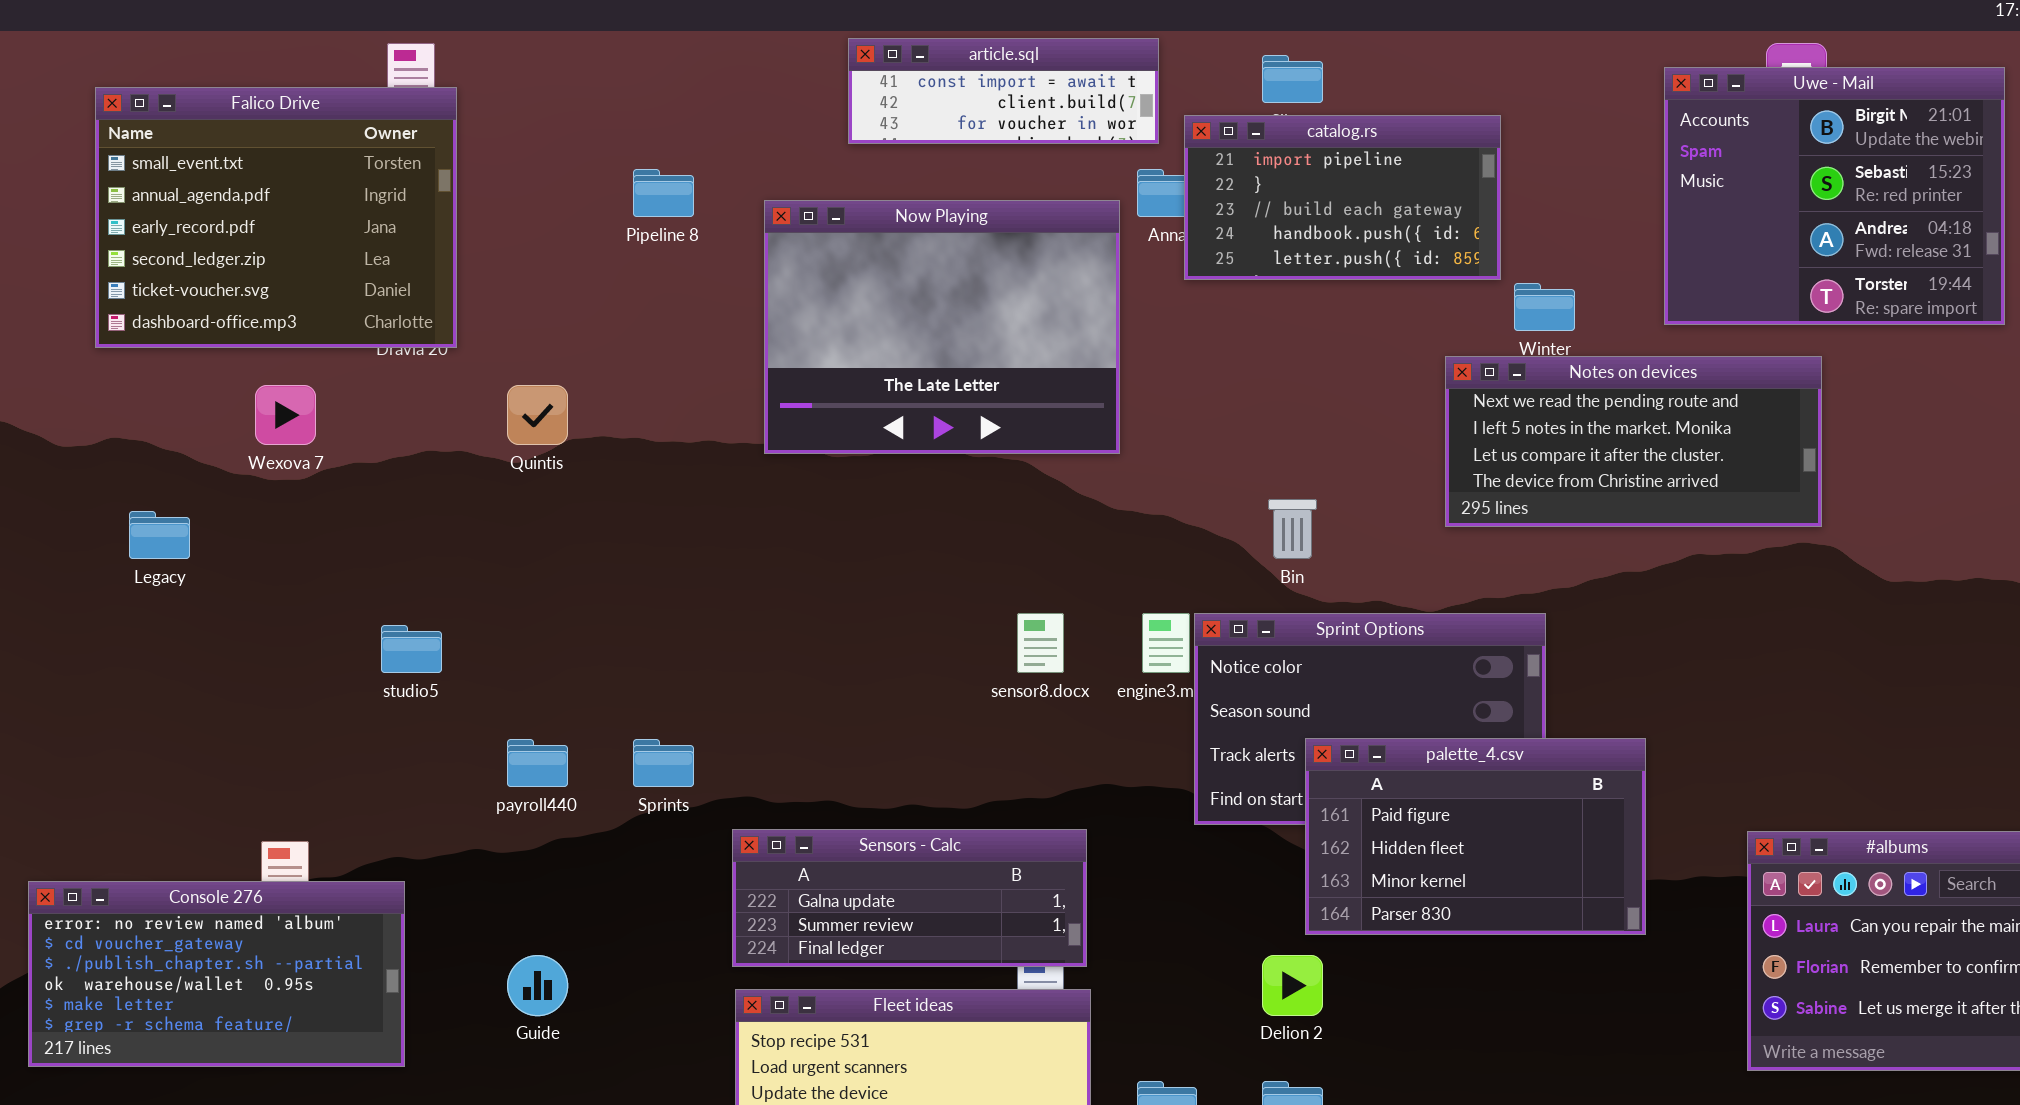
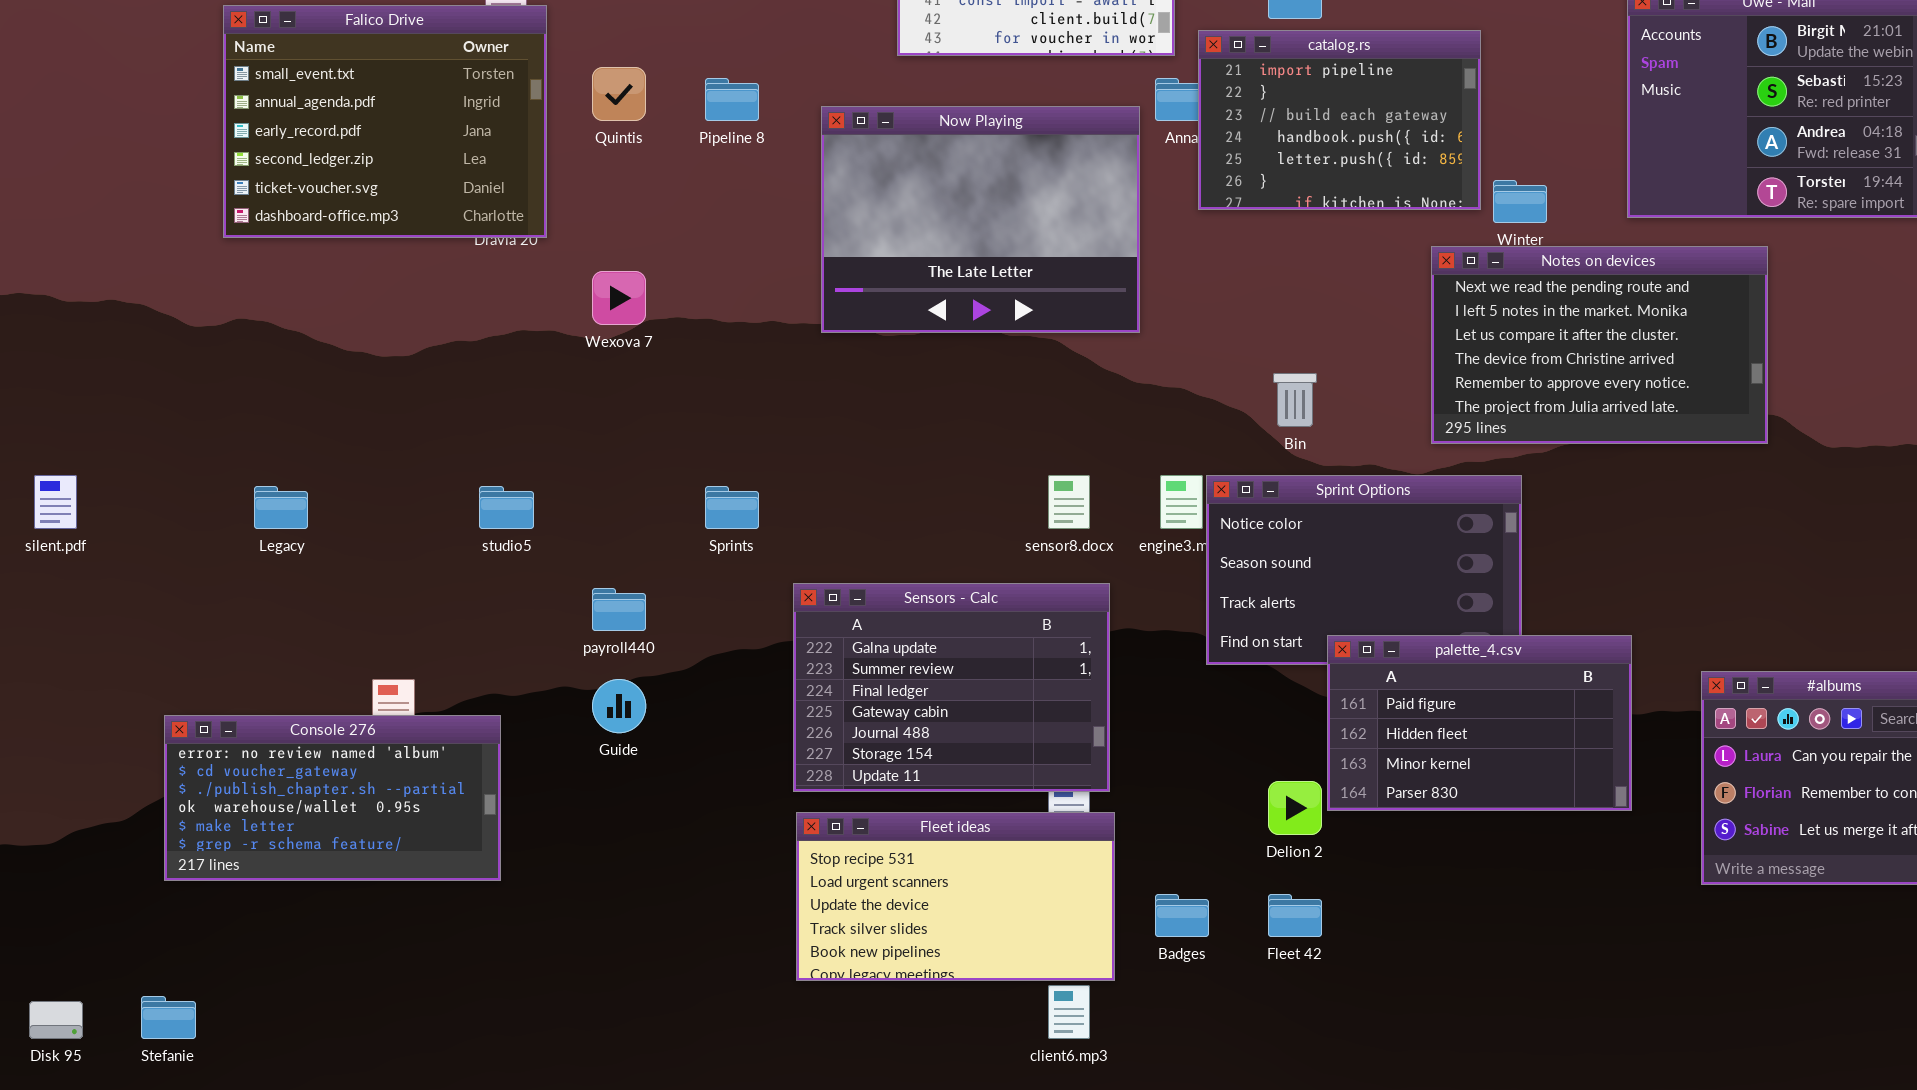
catalog.rs: [1184,115,1501,280] -> [1198,30,1481,210], resized
Notes on devices: [1445,356,1822,527] -> [1431,246,1768,444], resized
Wexova 7: [255,385,316,445] -> [592,271,646,325], moved
Quintis: [507,385,568,445] -> [592,67,646,121], moved
Legacy: [129,511,190,559] -> [254,486,308,529], moved
palette_4.csv: [1305,738,1646,935] -> [1327,635,1632,811], moved
Sprints: [633,739,694,787] -> [705,486,759,529], moved
Sensors - Calc: [732,829,1087,967] -> [793,583,1110,792], resized
Guide: [507,955,568,1016] -> [592,679,646,733], moved

